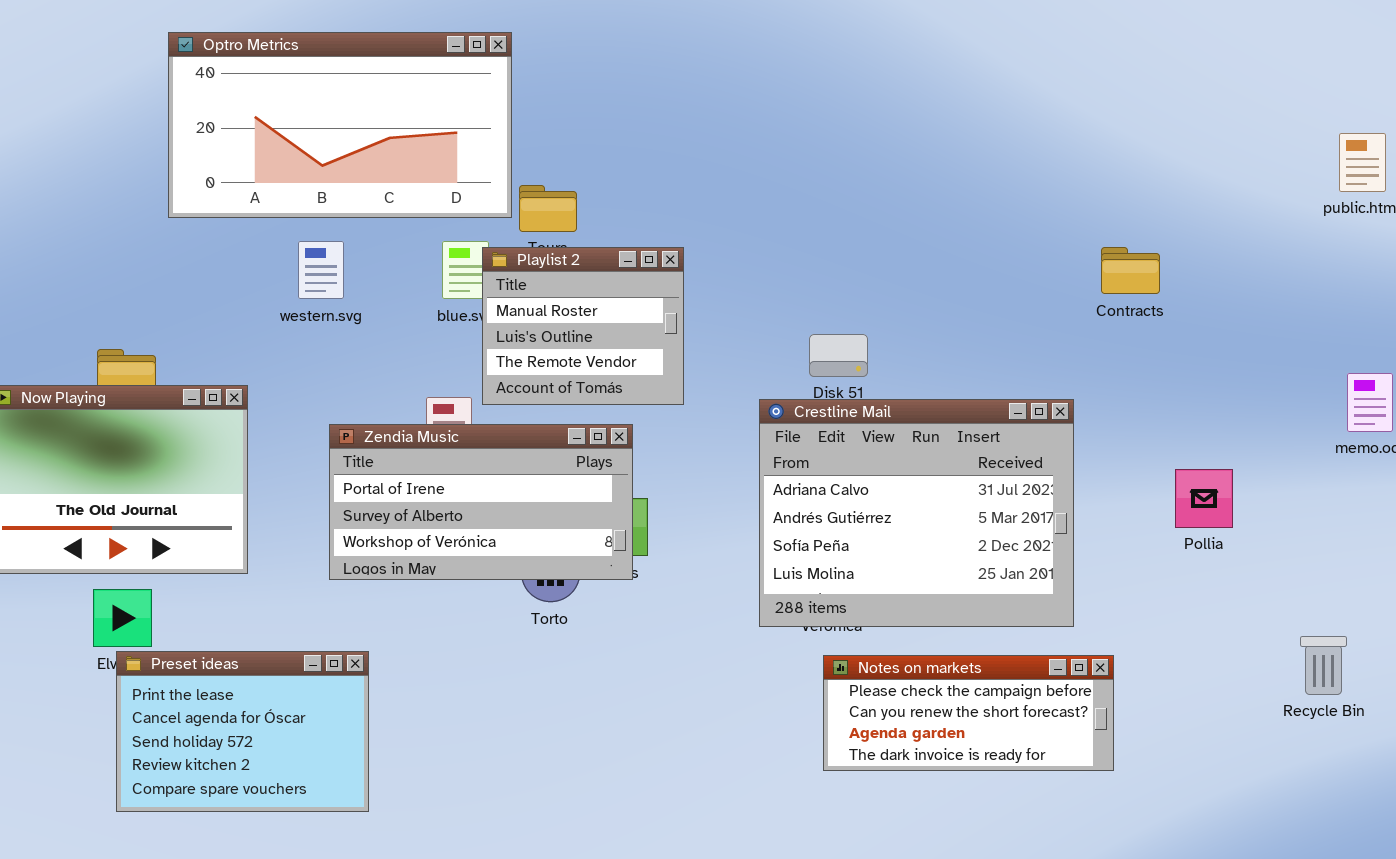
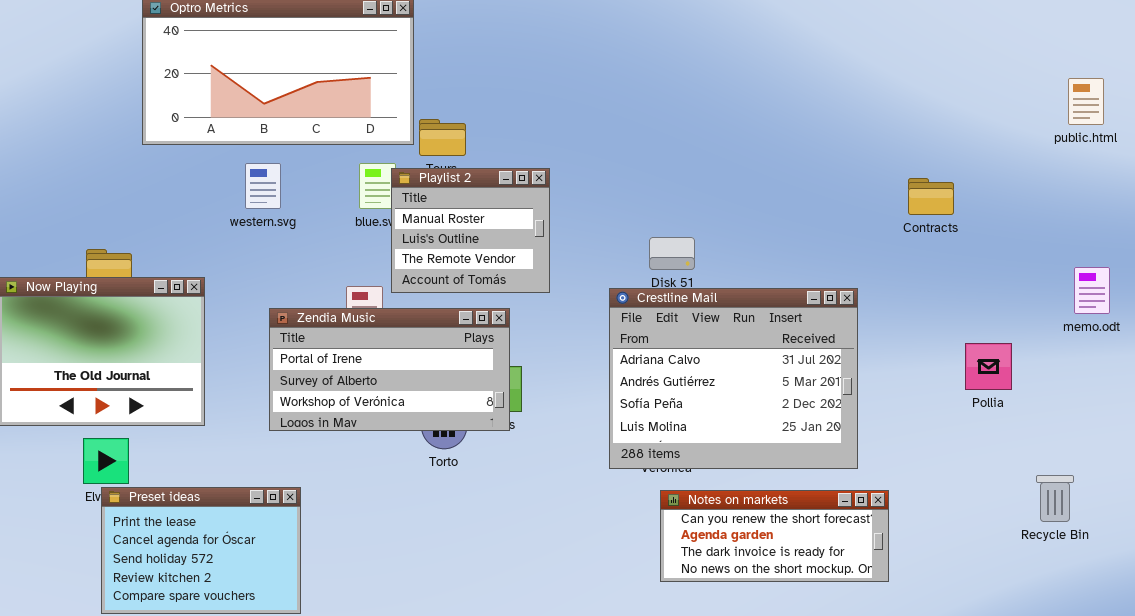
Contracts: [1101,247,1160,294] -> [908,178,954,215], moved
Pollia: [1175,469,1233,528] -> [965,343,1012,390], moved
Notes on markets: [823,655,1114,771] -> [660,490,889,582], scrolled down 1 row

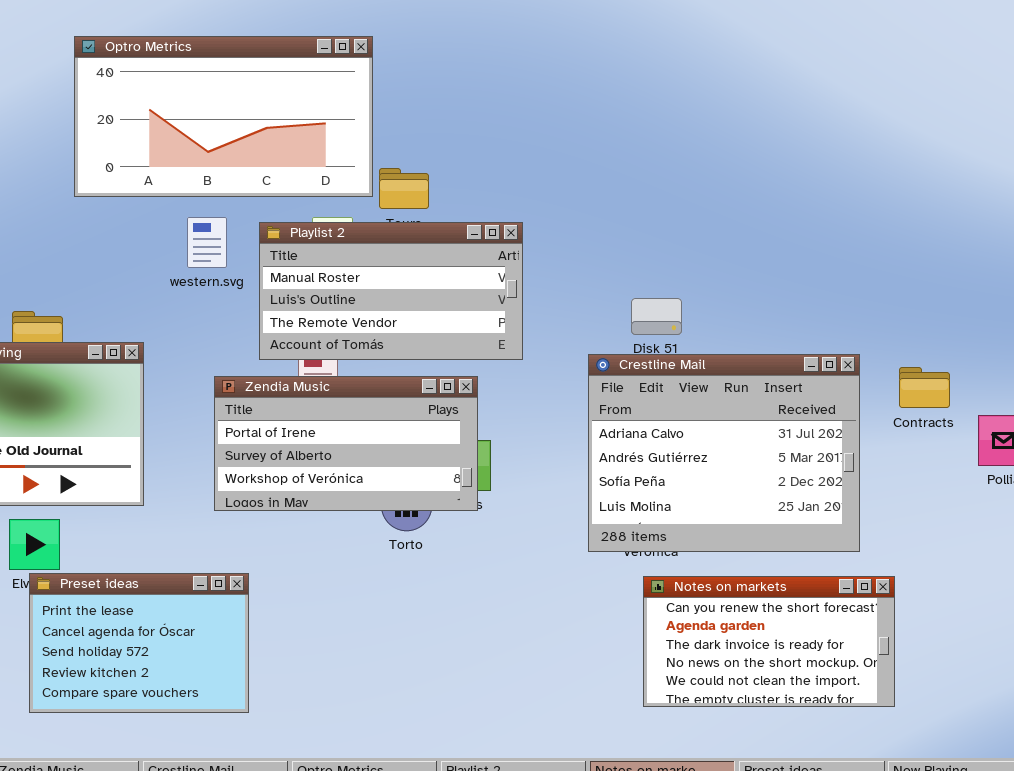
Playlist 2: [391,168,550,293] -> [259,222,523,360], resized
Contracts: [908,178,954,215] -> [899,367,950,408], moved
Notes on markets: [660,490,889,582] -> [643,576,895,707], resized

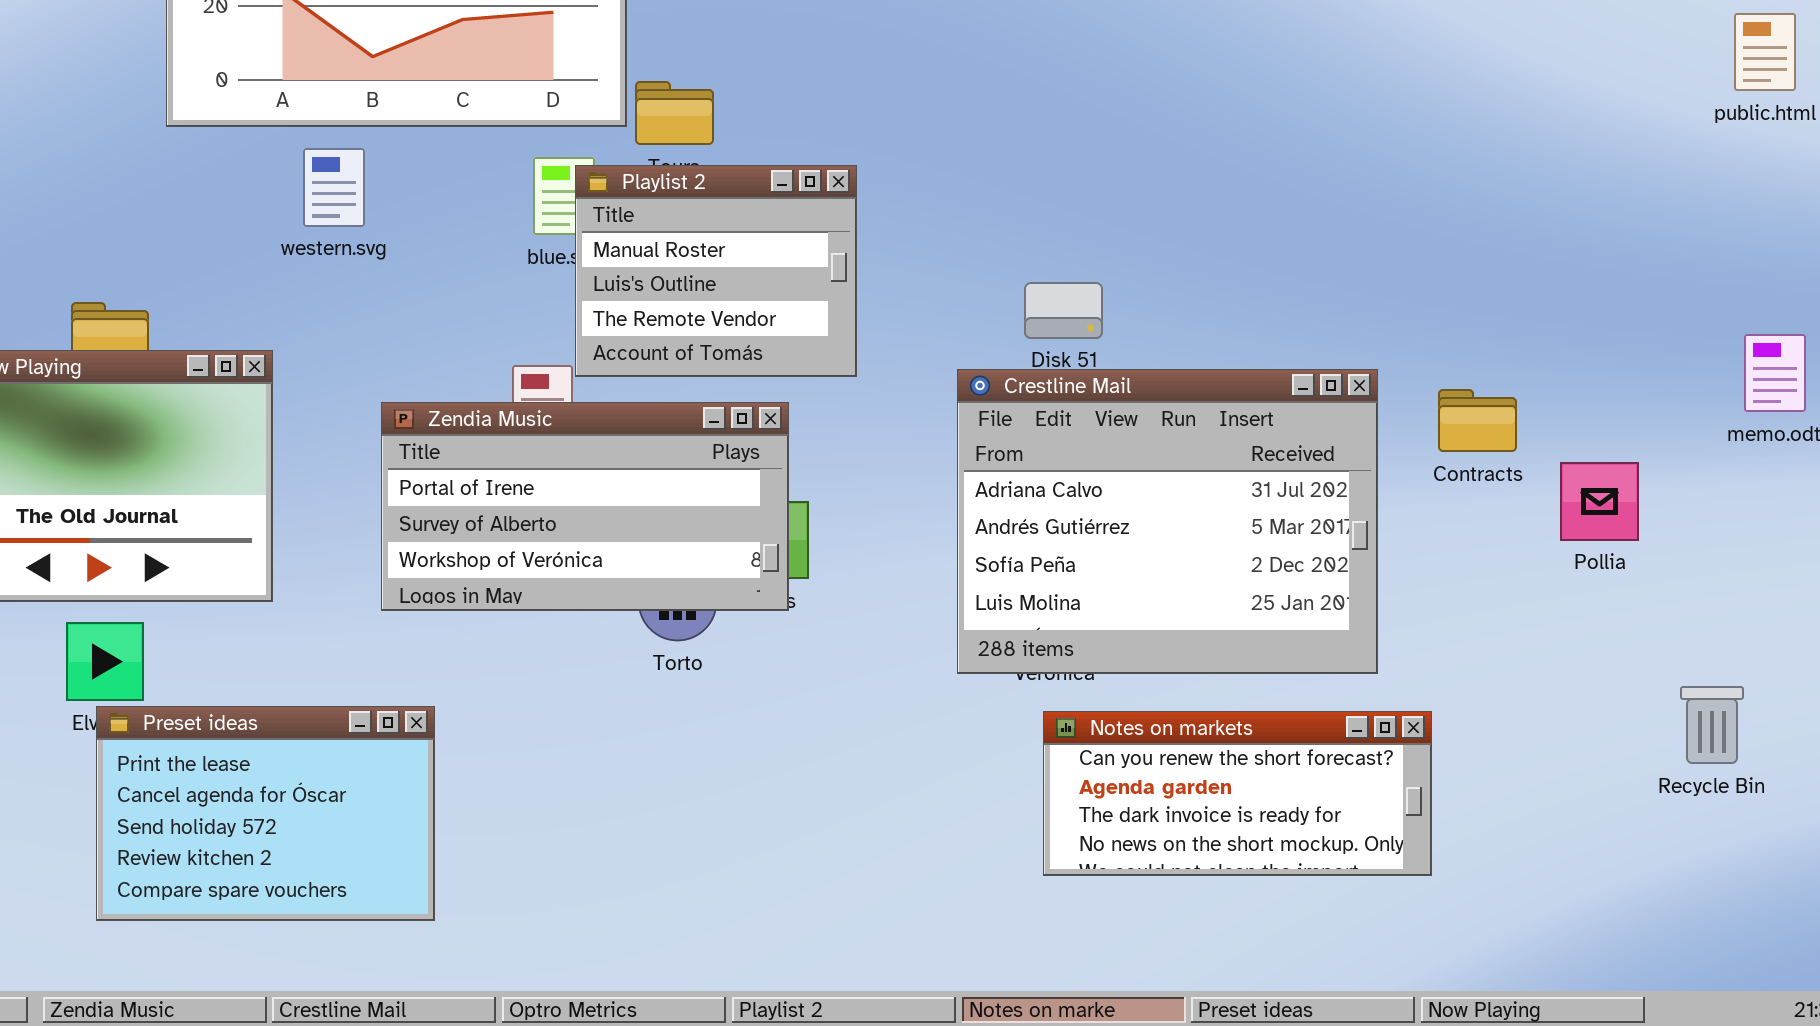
western.svg: [187,217,227,268] -> [303,148,365,227], moved
Playlist 2: [259,222,523,360] -> [575,165,857,377], resized
Notes on markets: [643,576,895,707] -> [1043,711,1432,876], resized

